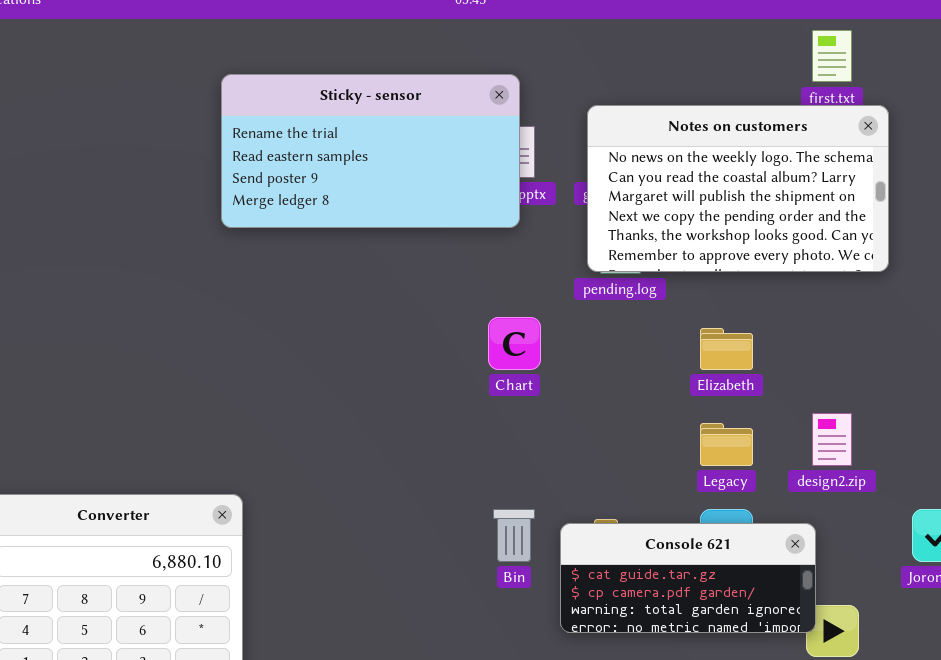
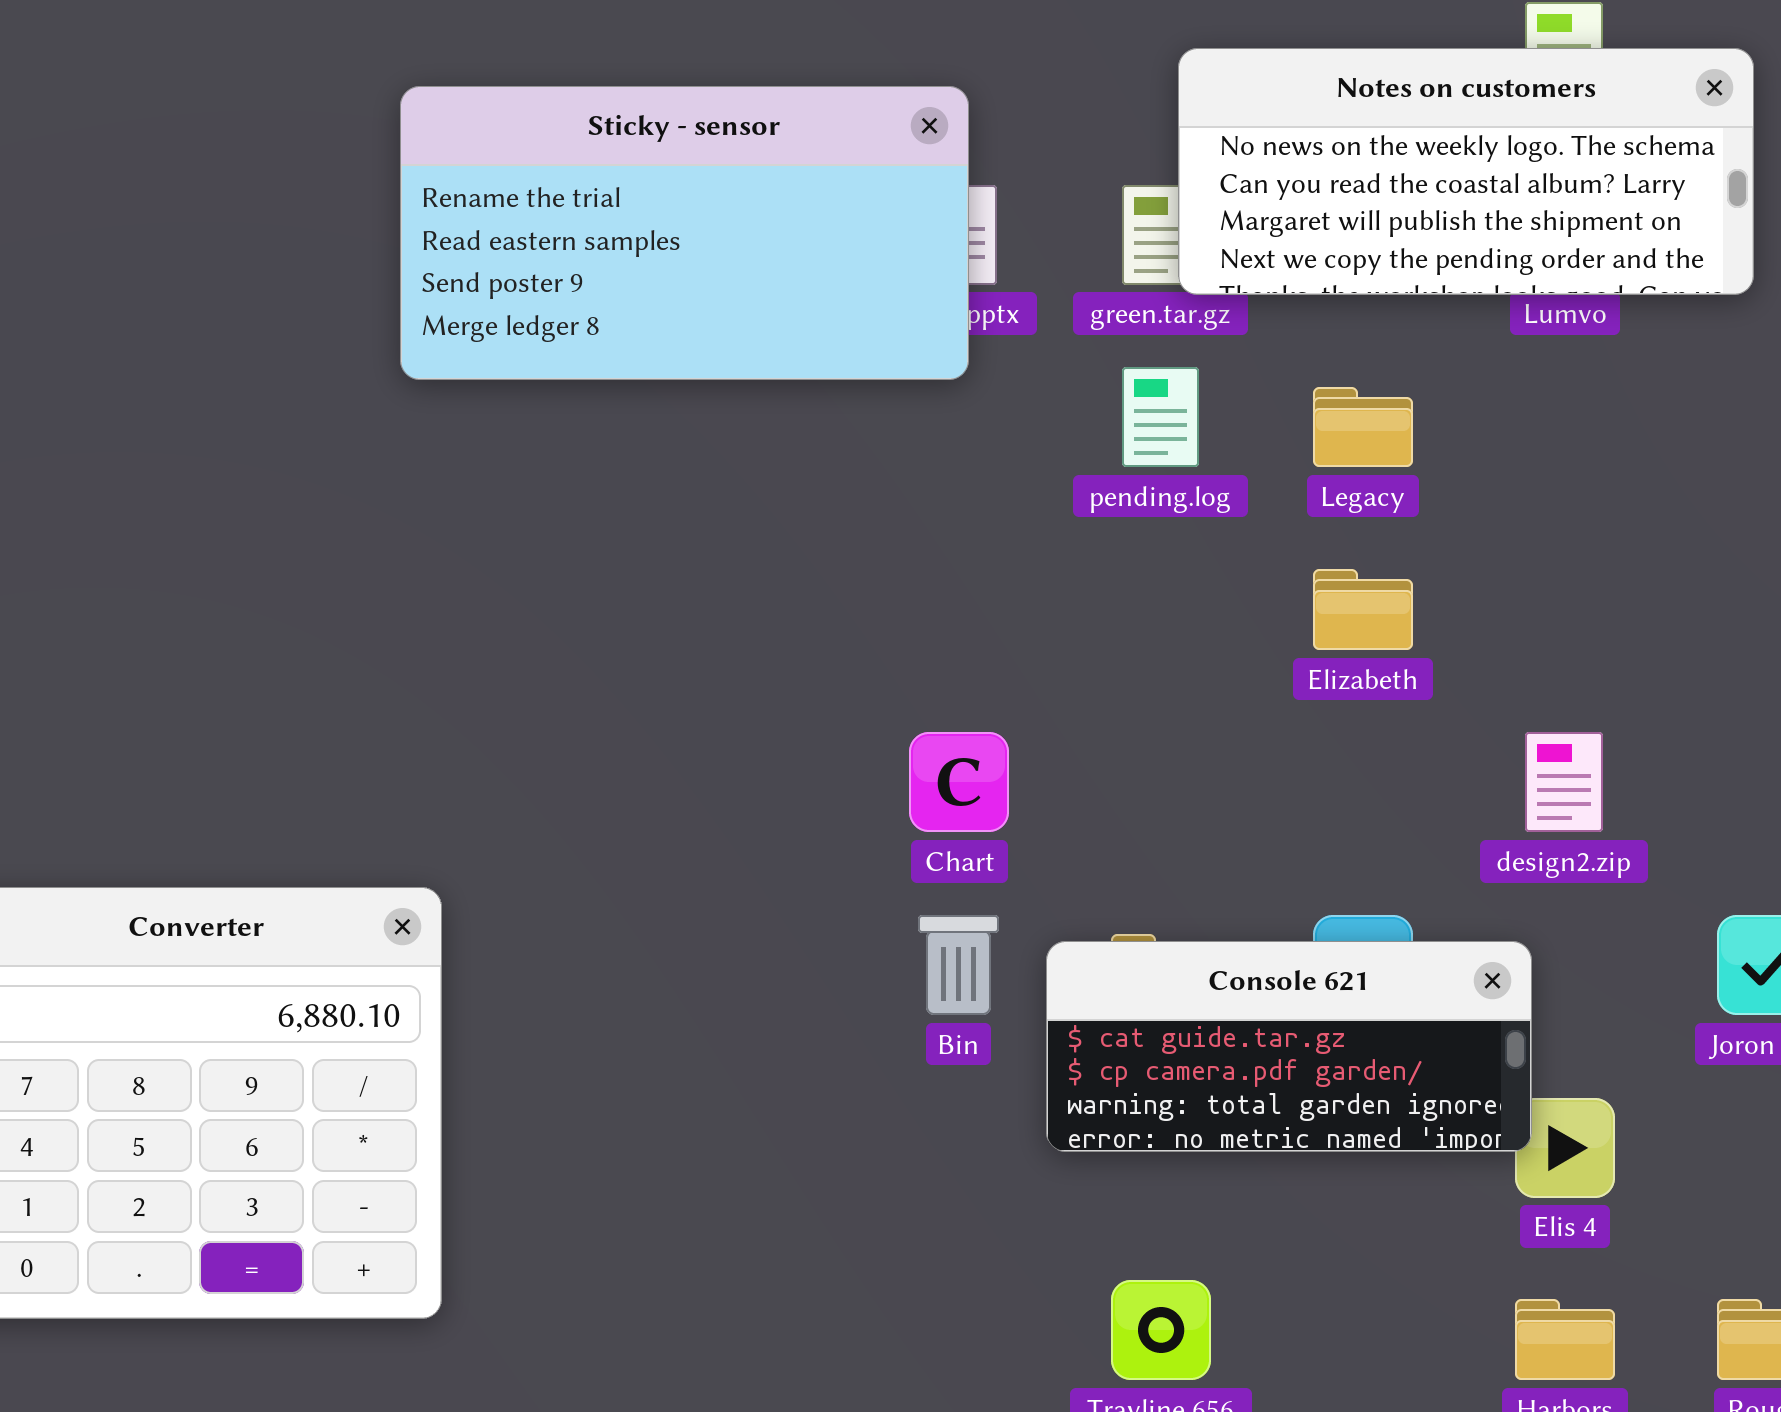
Notes on customers: [587,105,889,272] -> [1178,48,1754,295], moved, resized
Chart: [488,317,541,370] -> [909,732,1009,832], moved
Legacy: [700,423,753,466] -> [1313,387,1413,467], moved

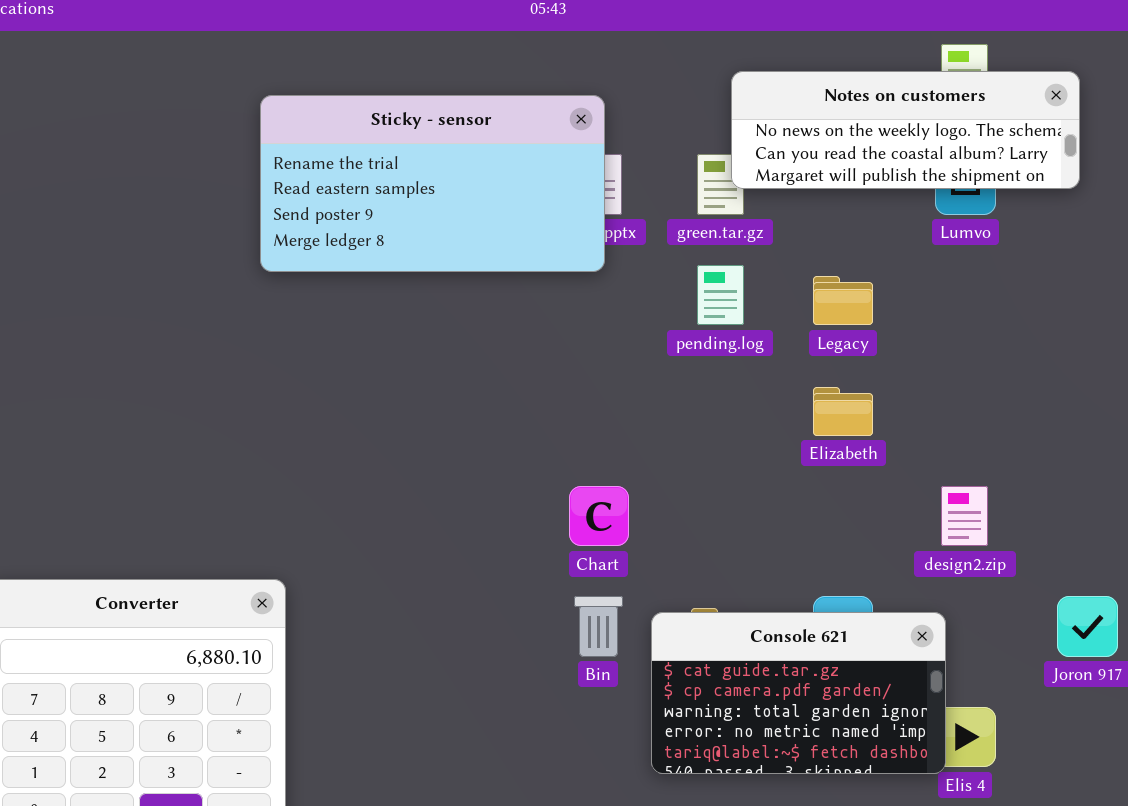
Notes on customers: [1178,48,1754,295] -> [731,71,1080,189], resized
Console 621: [1046,941,1532,1152] -> [651,612,946,774], resized

